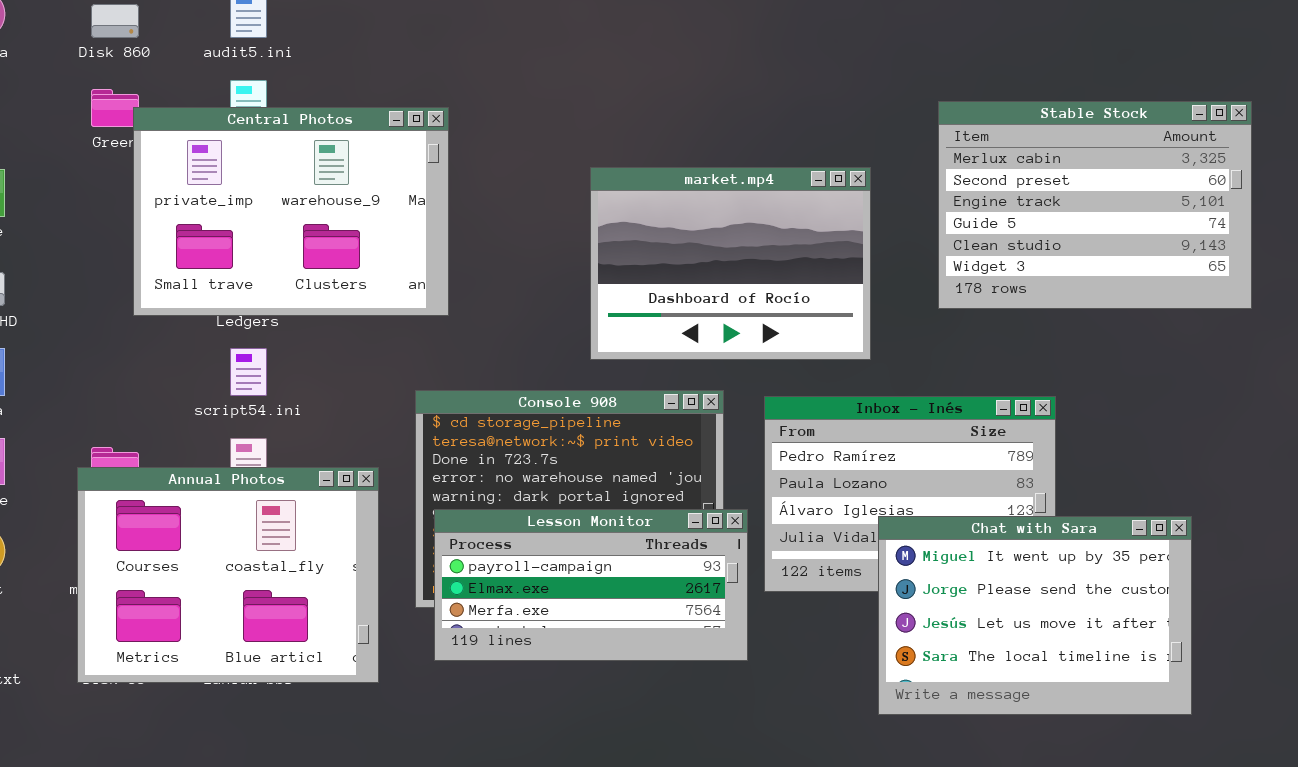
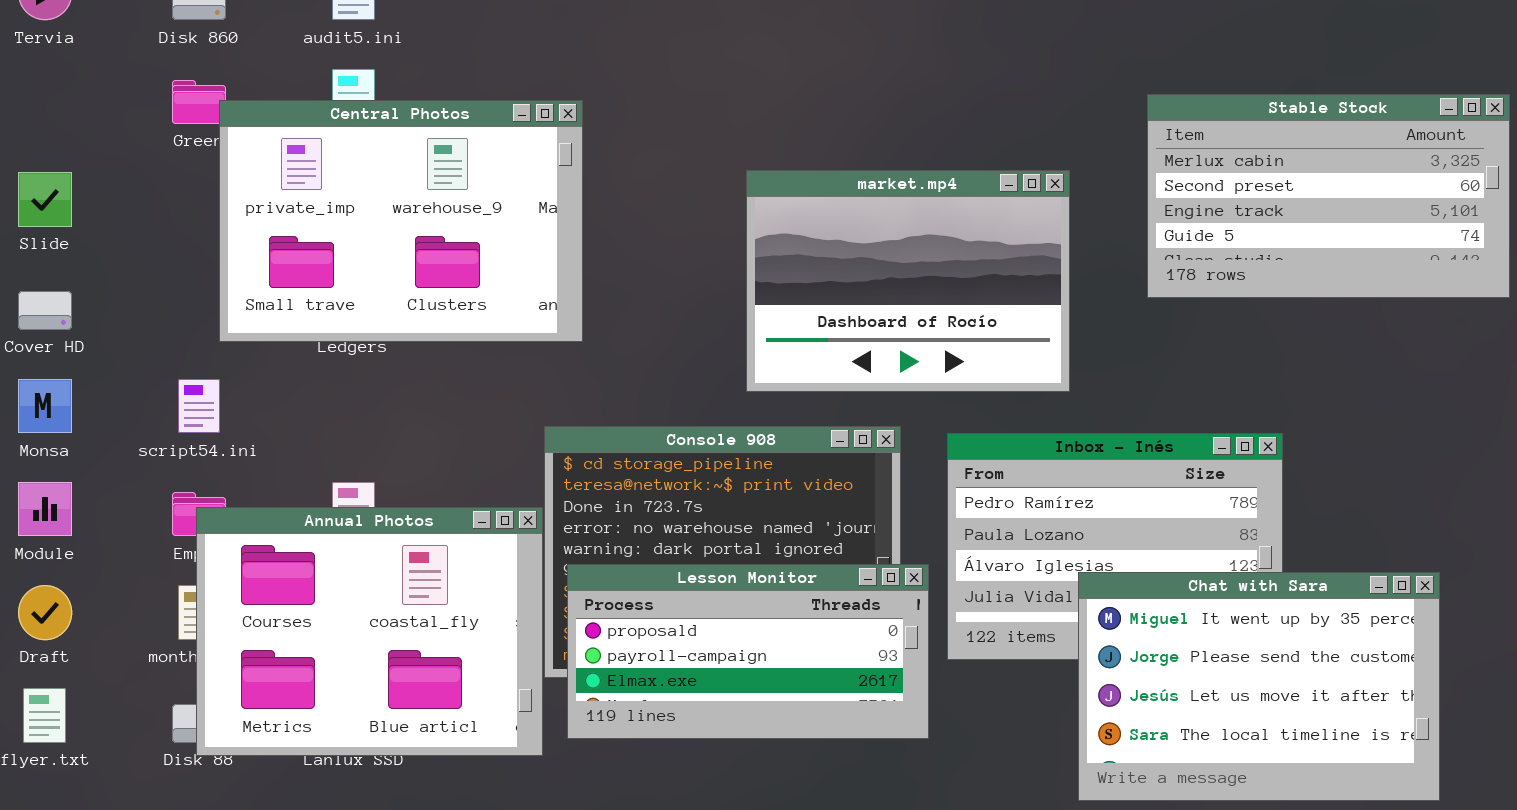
Stable Stock: [938,101,1252,309] -> [1147,94,1510,298], resized
script54.ini: [230,348,267,396] -> [178,379,220,433], moved
Annual Photos: [77,467,379,683] -> [196,507,543,756], moved
Lesson Monitor: [434,509,748,661] -> [567,564,929,739], scrolled up 1 row

